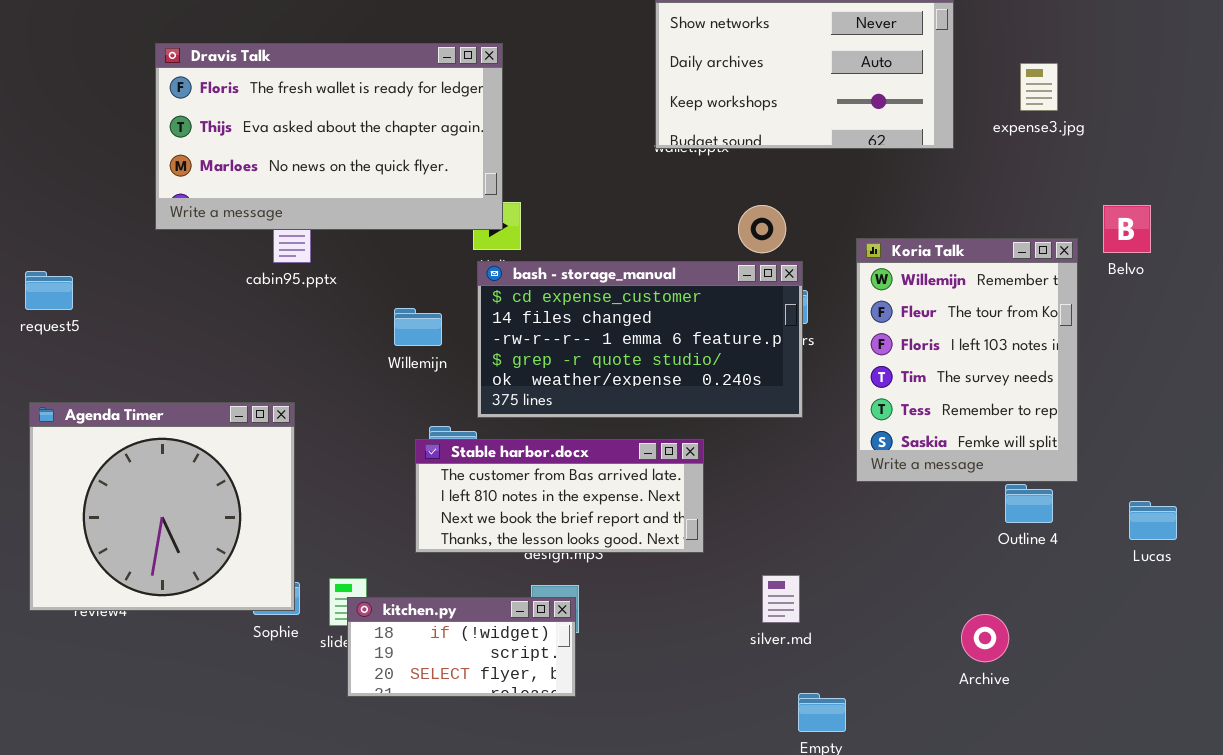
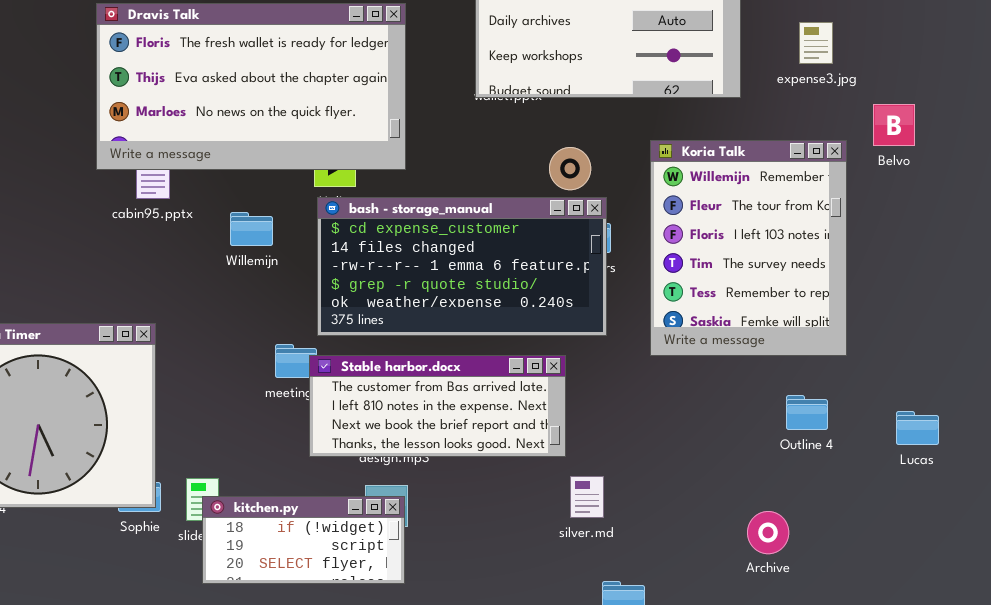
Dravis Talk: [155,43,503,230] -> [96,3,406,170], moved
Belvo: [1103,205,1151,253] -> [873,104,915,146], moved
Koria Talk: [856,238,1078,482] -> [650,140,847,356], moved
Willemijn: [394,308,442,346] -> [230,212,273,246], moved
Stable harbor.docx: [415,439,704,553] -> [309,355,566,457], moved

